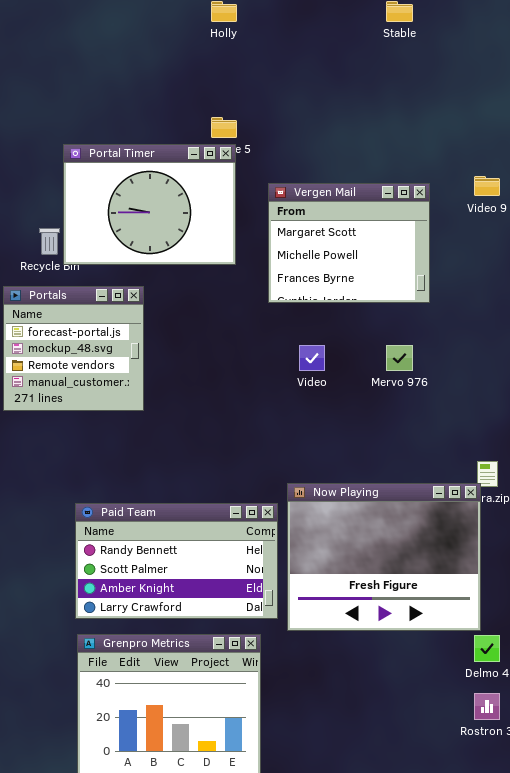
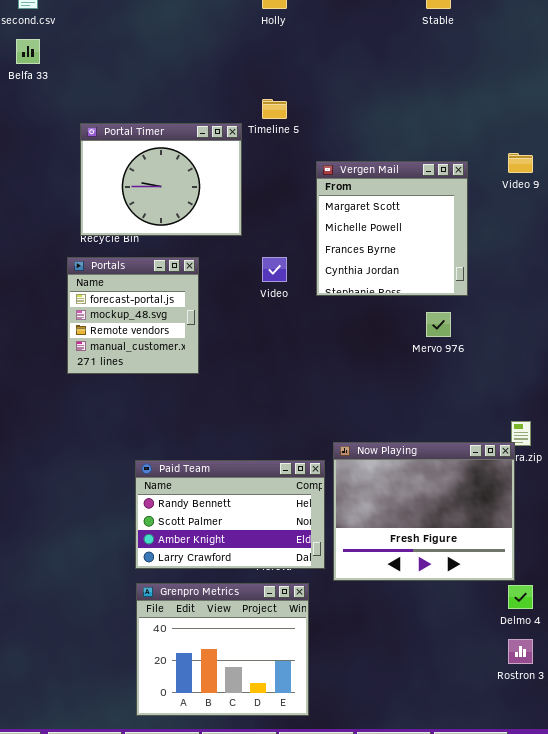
Portal Timer: [63,144,236,265] -> [80,123,242,236], moved
Vergen Mail: [268,183,430,303] -> [316,161,468,296], resized
Video: [299,345,325,371] -> [262,257,287,282], moved

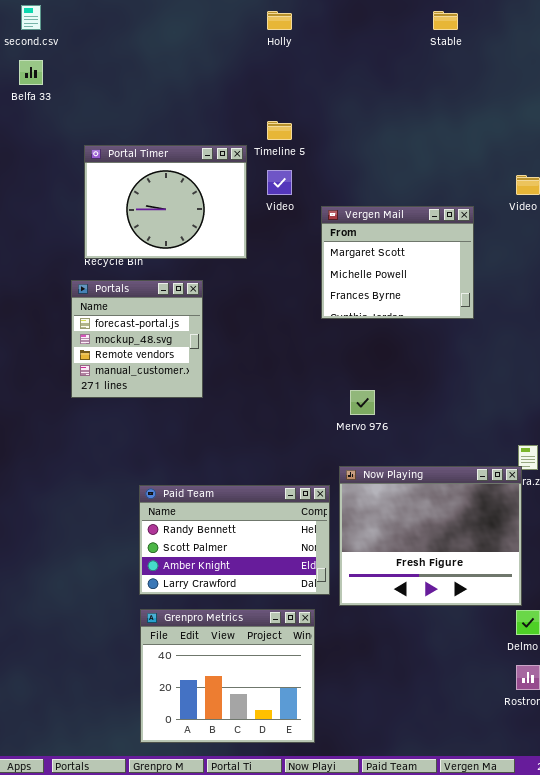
Vergen Mail: [316,161,468,296] -> [321,206,474,319], resized
Video: [262,257,287,282] -> [267,170,292,195], moved
Mervo 976: [426,312,451,337] -> [350,390,375,415], moved

